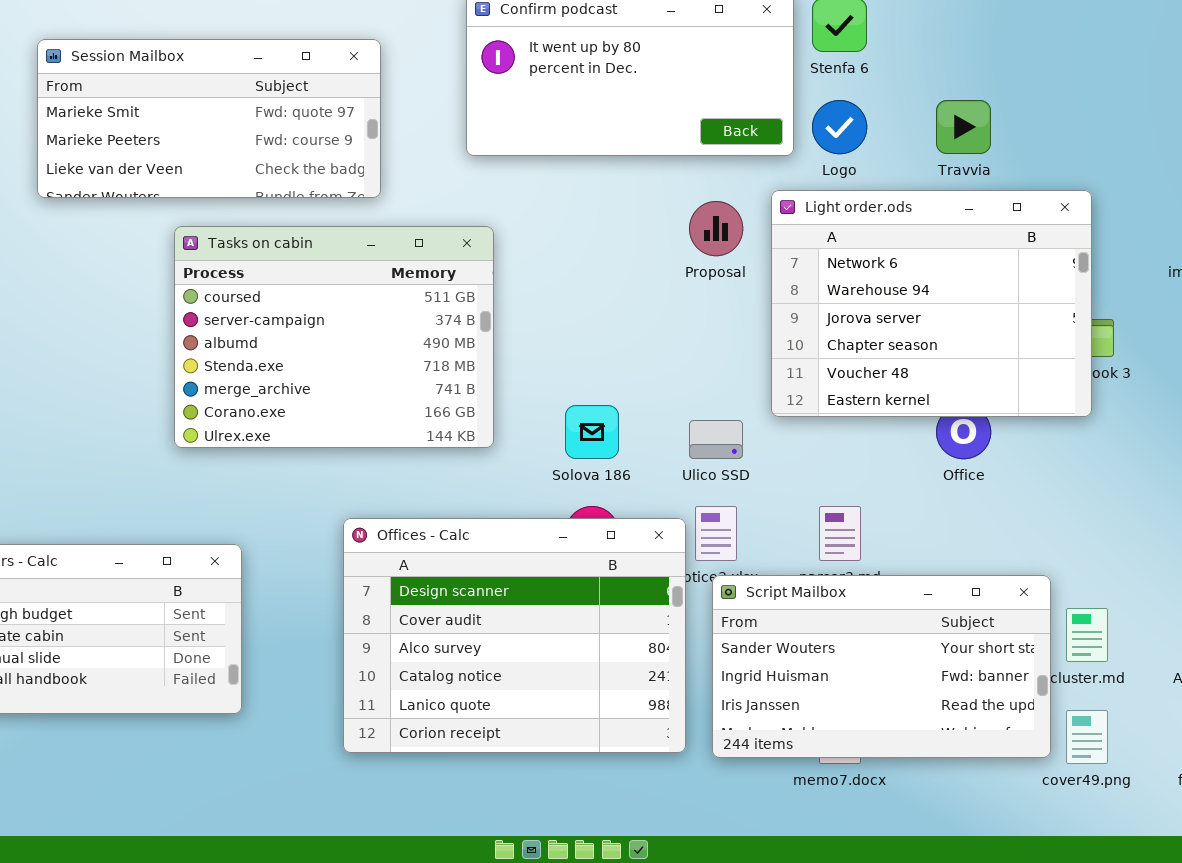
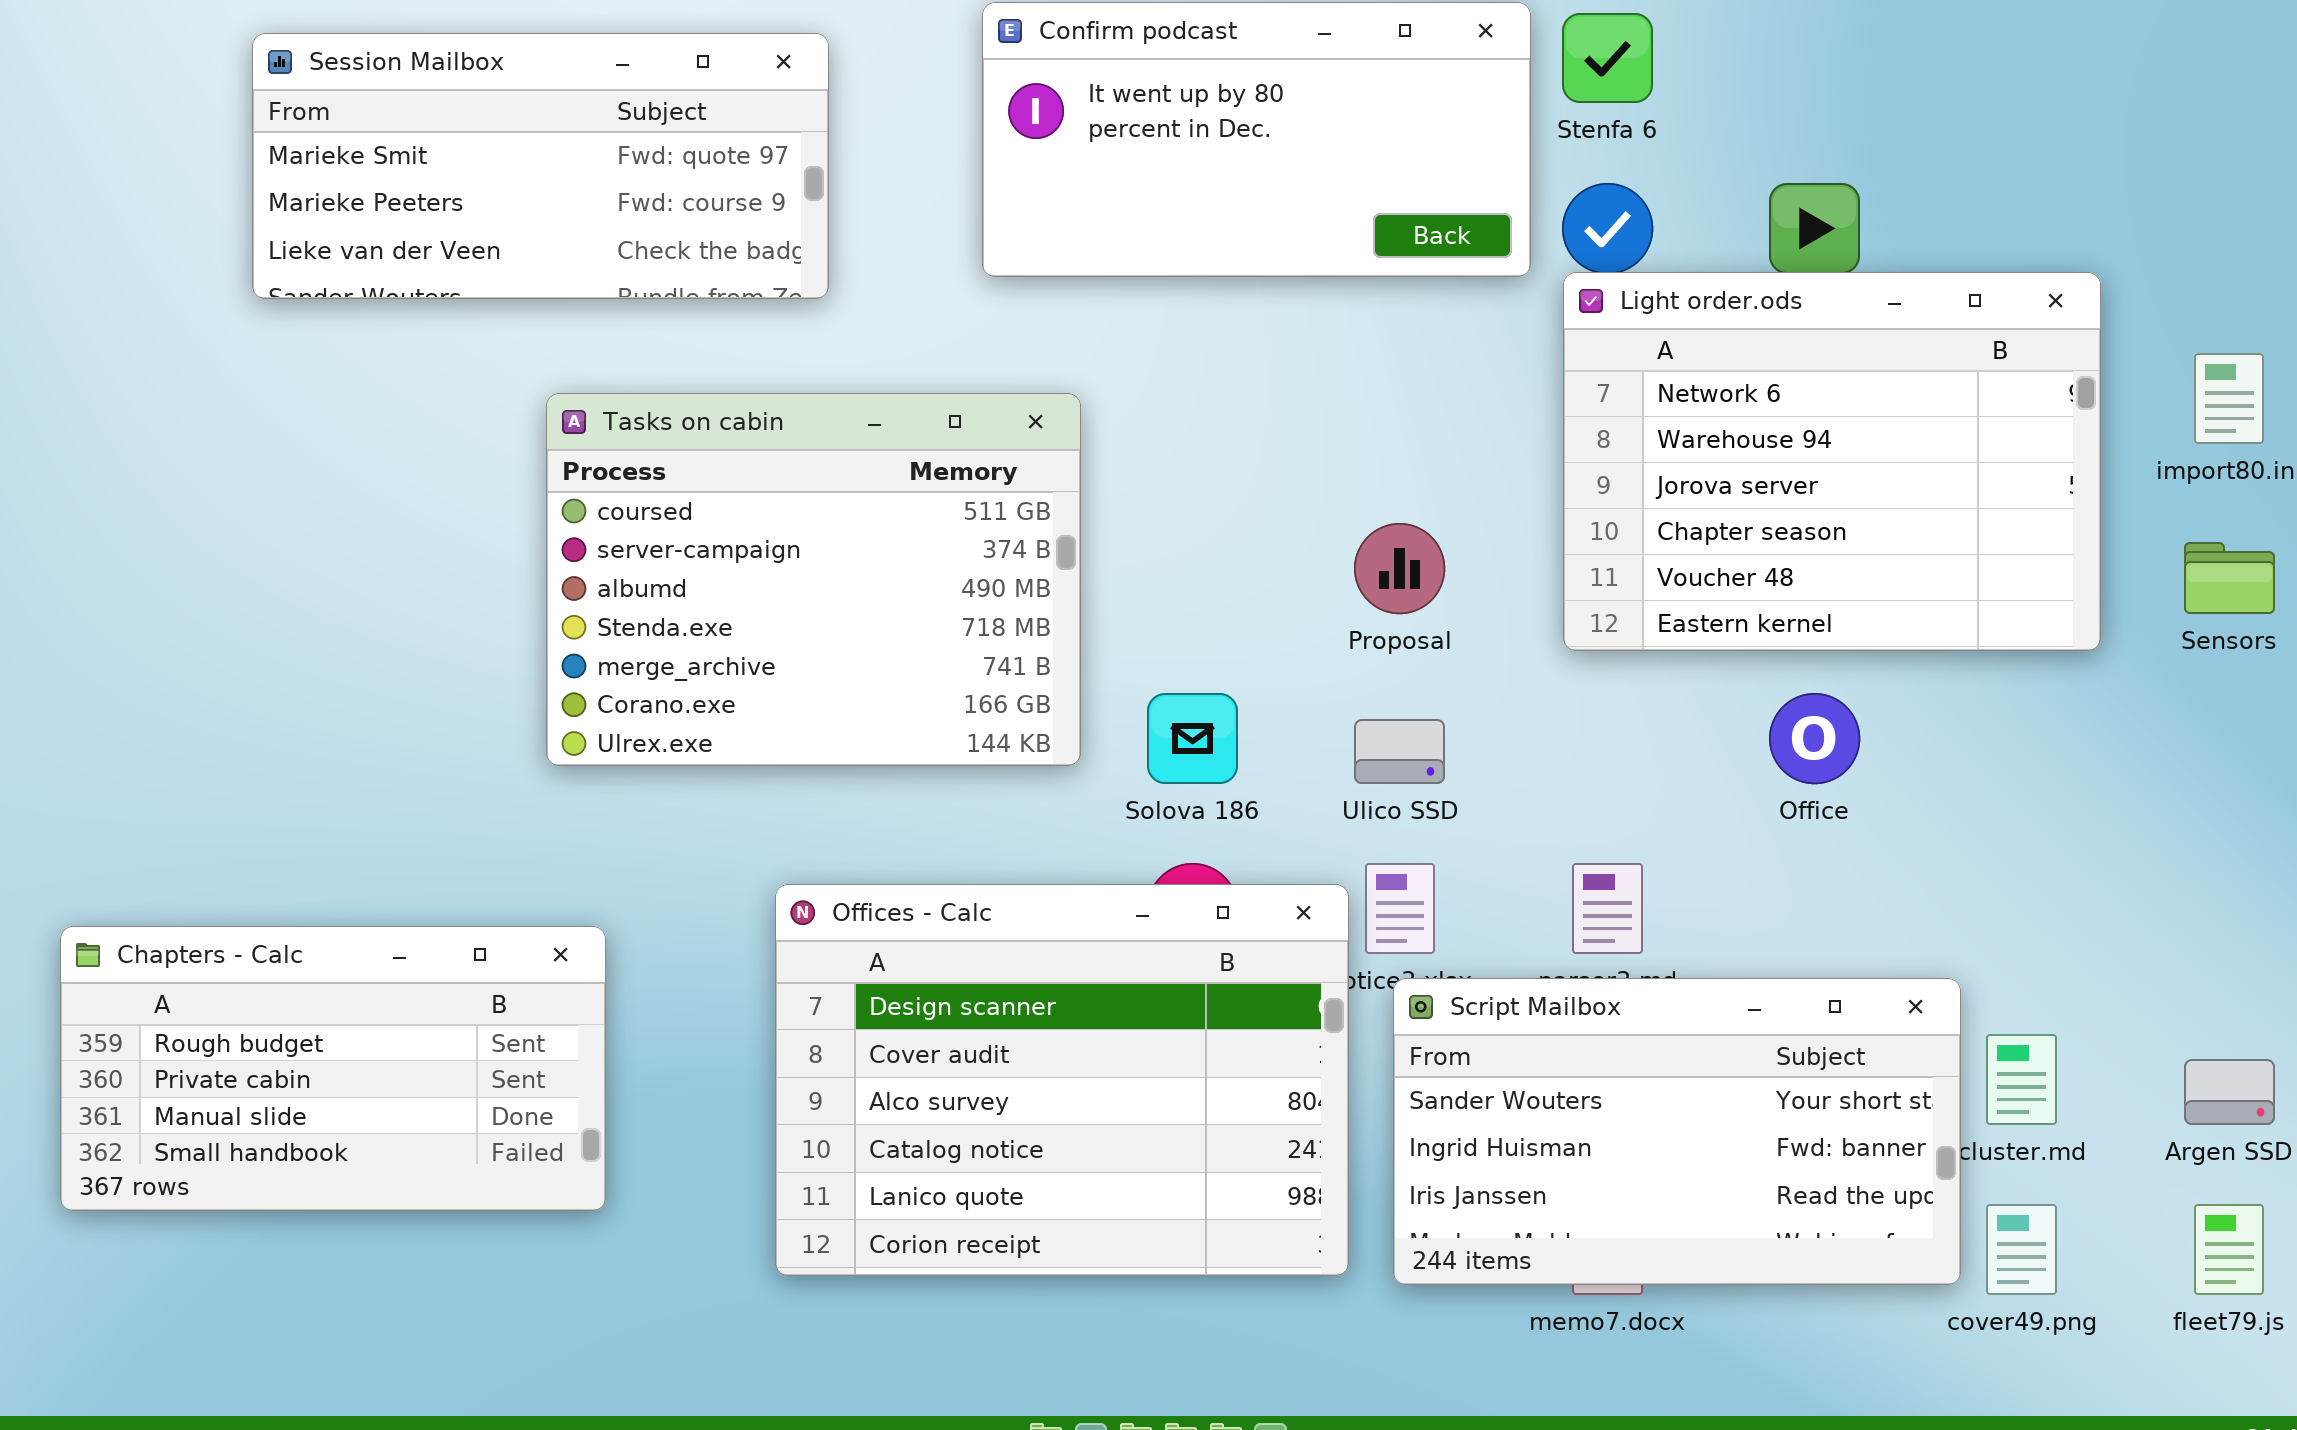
Session Mailbox: [37,39,381,198] -> [252,33,829,299], moved
Light order.ods: [771,190,1092,417] -> [1563,272,2101,651], moved
Proposal: [689,201,743,256] -> [1354,523,1445,614], moved
Tasks on cabin: [174,226,494,448] -> [546,393,1081,766], moved

